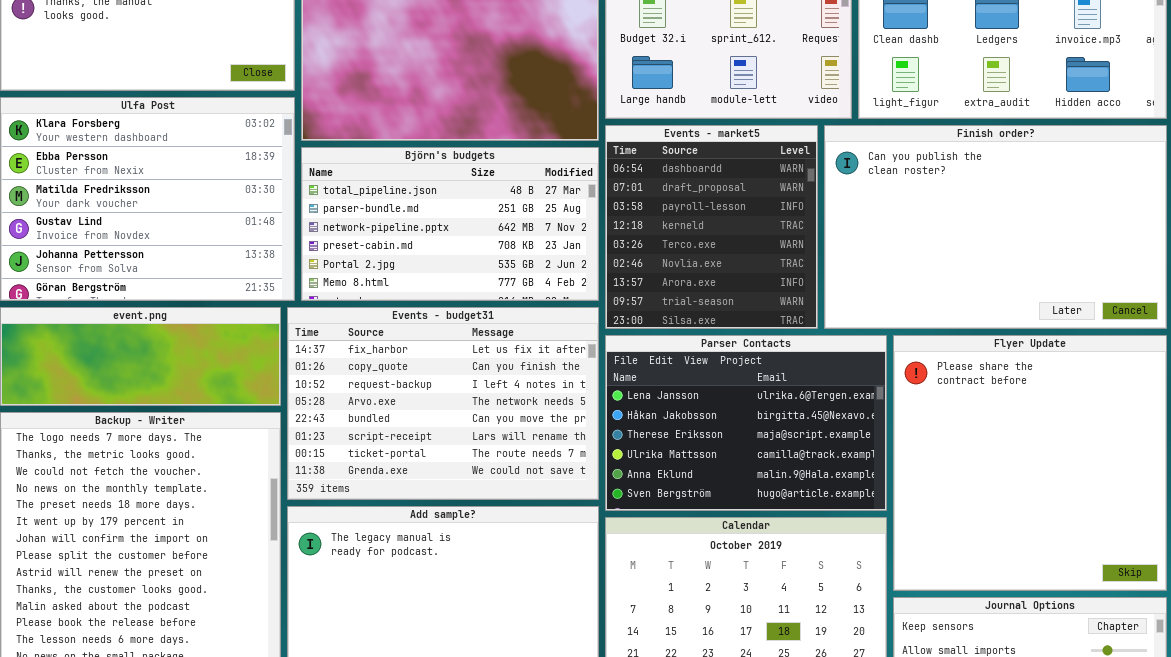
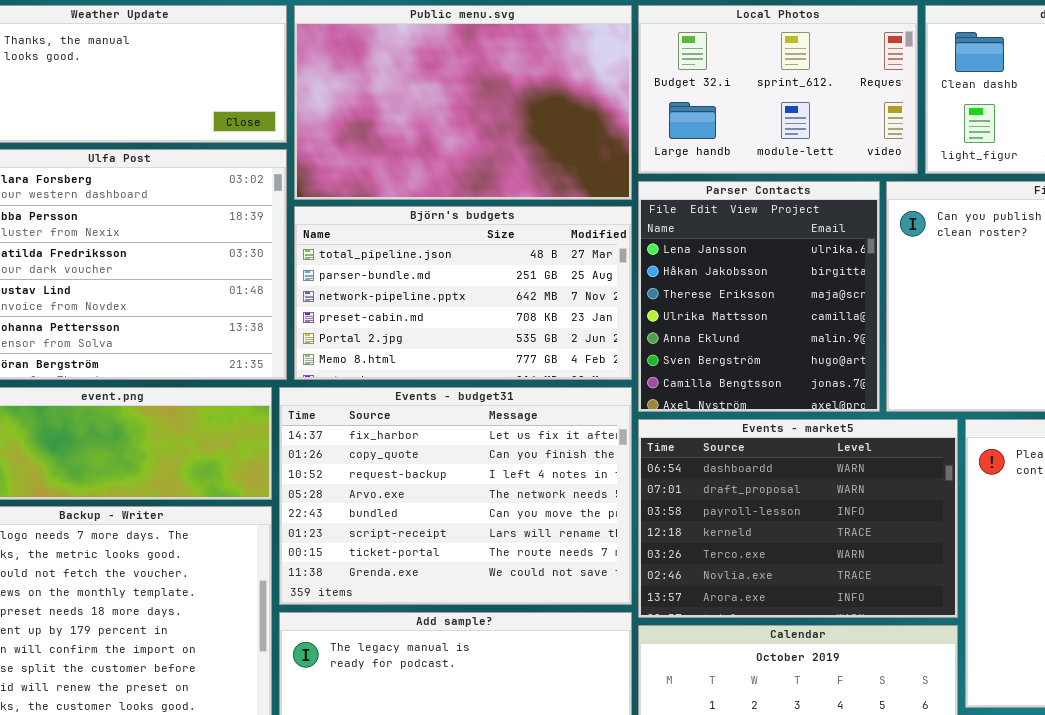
Events - market5: [605,125,818,329] -> [638,419,958,618], moved, resized
Parser Contacts: [605,335,887,511] -> [638,181,880,412], moved, resized

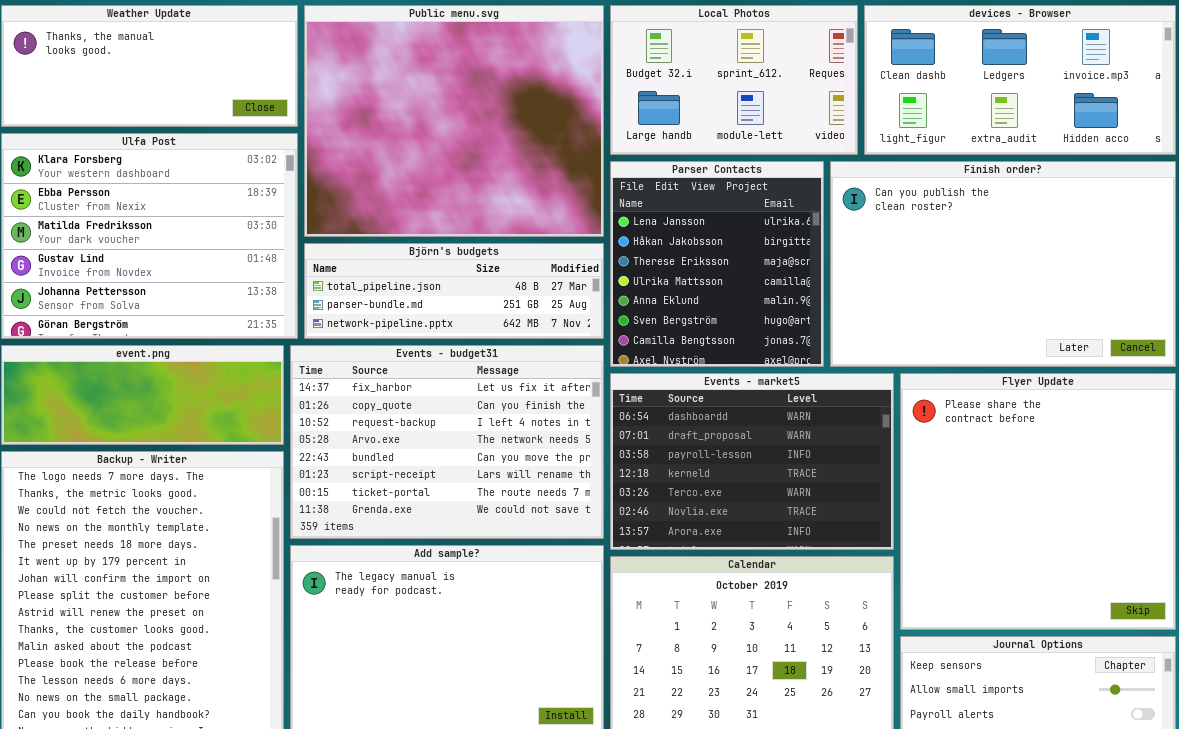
Public menu.svg: [294,5,632,200] -> [304,5,604,237], resized
Björn's budgets: [294,206,632,380] -> [304,243,604,339], resized

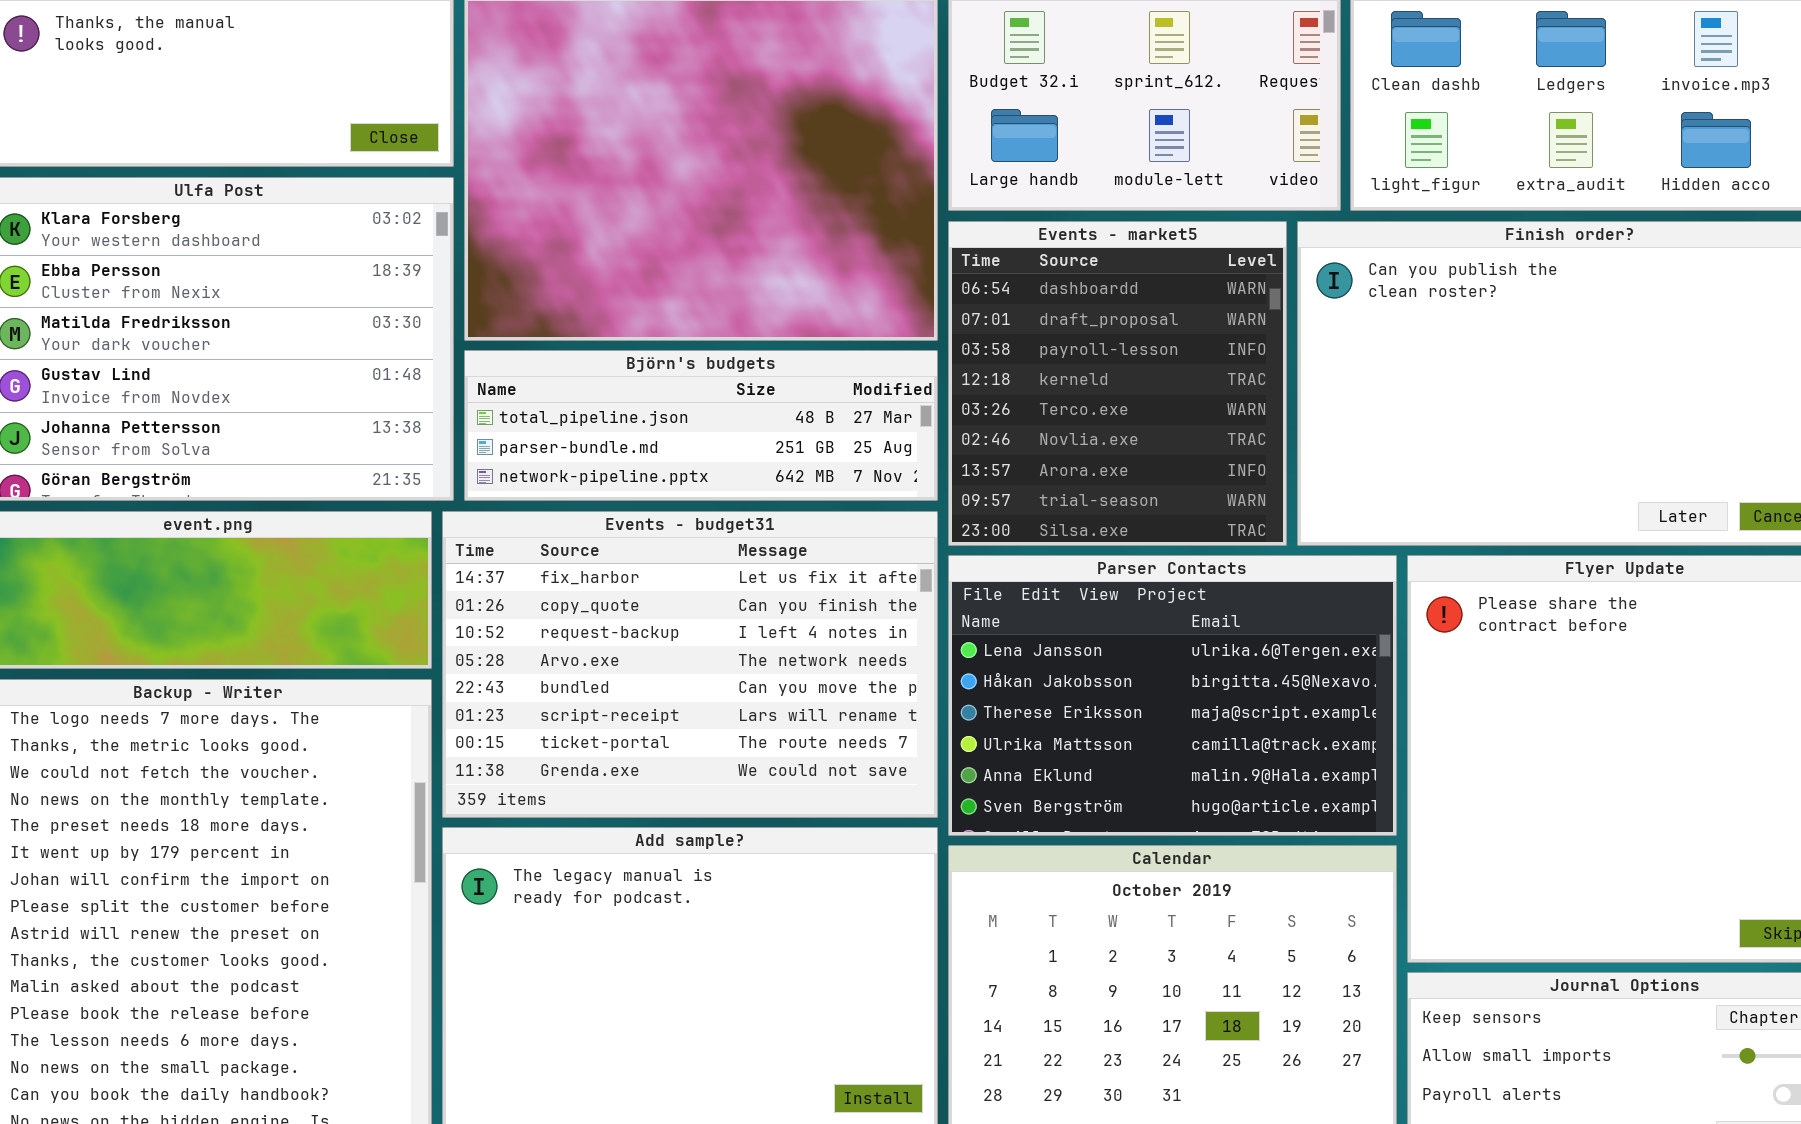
Parser Contacts: [610,161,824,367] -> [948,555,1397,836], moved, resized
Events - market5: [610,373,894,550] -> [948,221,1287,546], moved, resized

